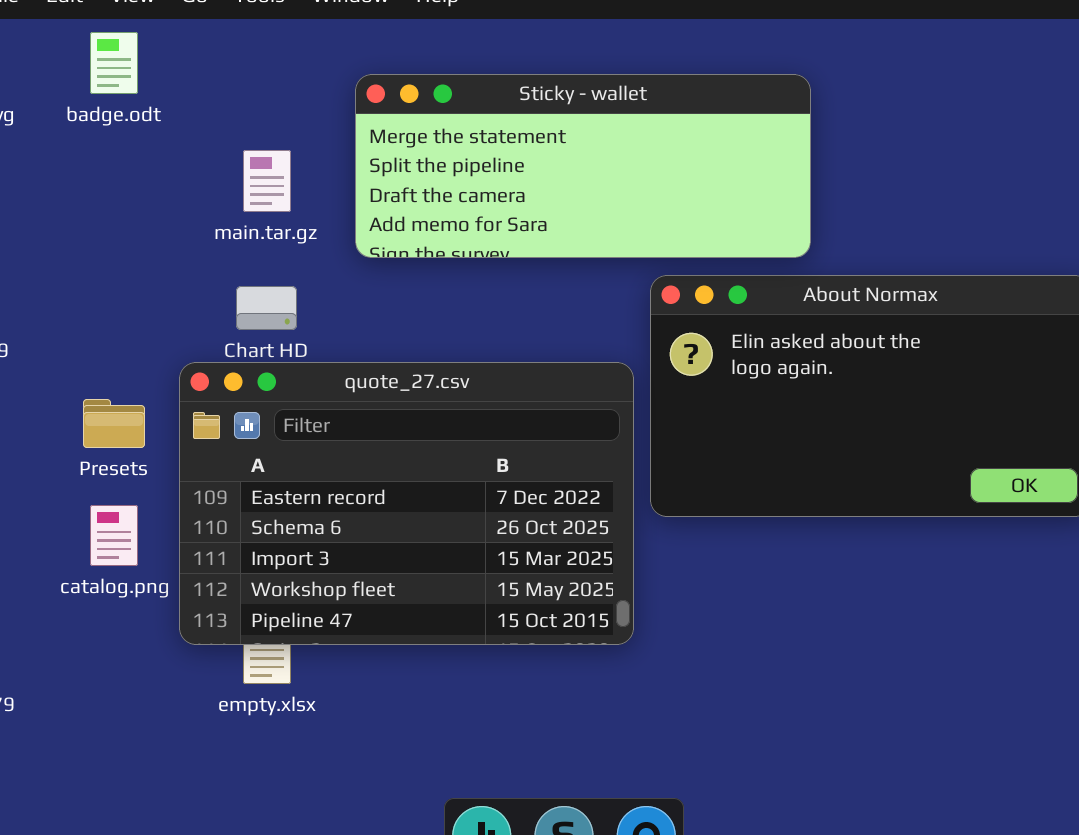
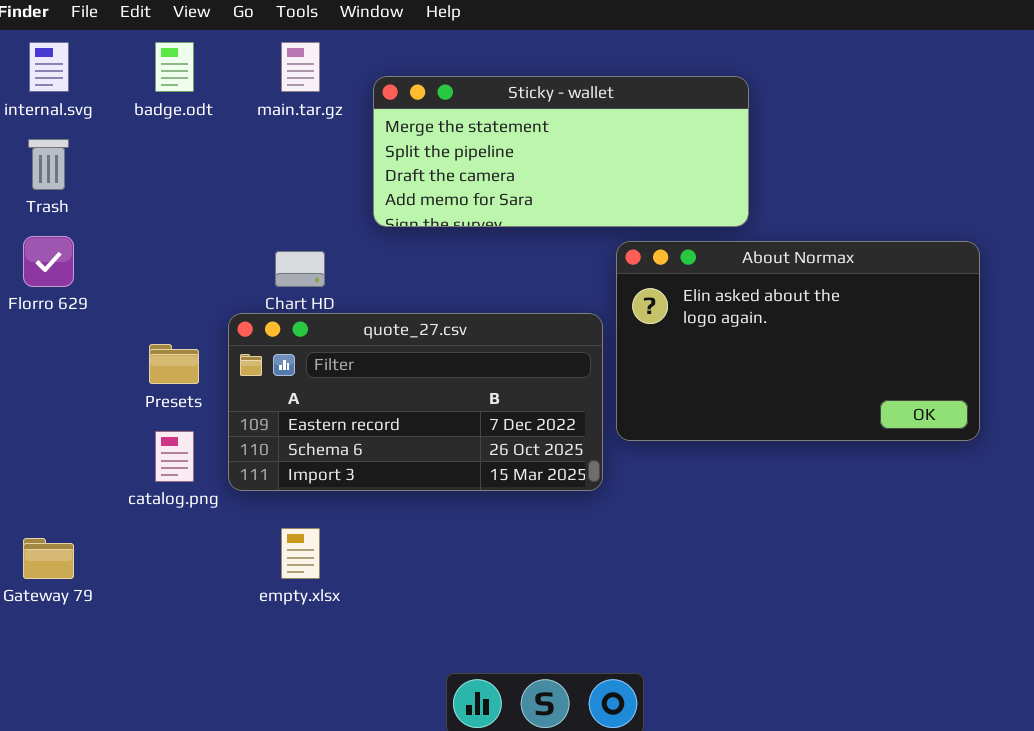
main.tar.gz: [243,150,291,212] -> [281,42,320,92], moved
quote_27.csv: [179,362,634,645] -> [228,313,603,491], resized

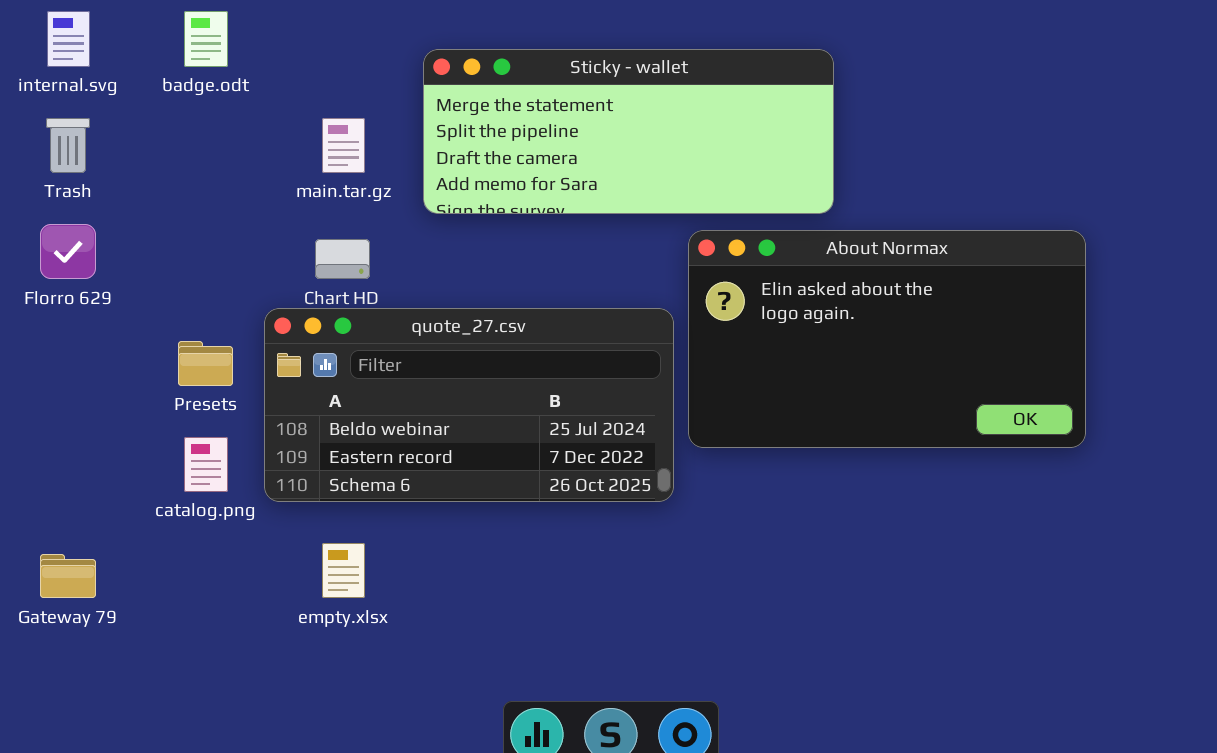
main.tar.gz: [281,42,320,92] -> [322,118,365,173], moved
quote_27.csv: [228,313,603,491] -> [264,308,674,502], scrolled up 1 row

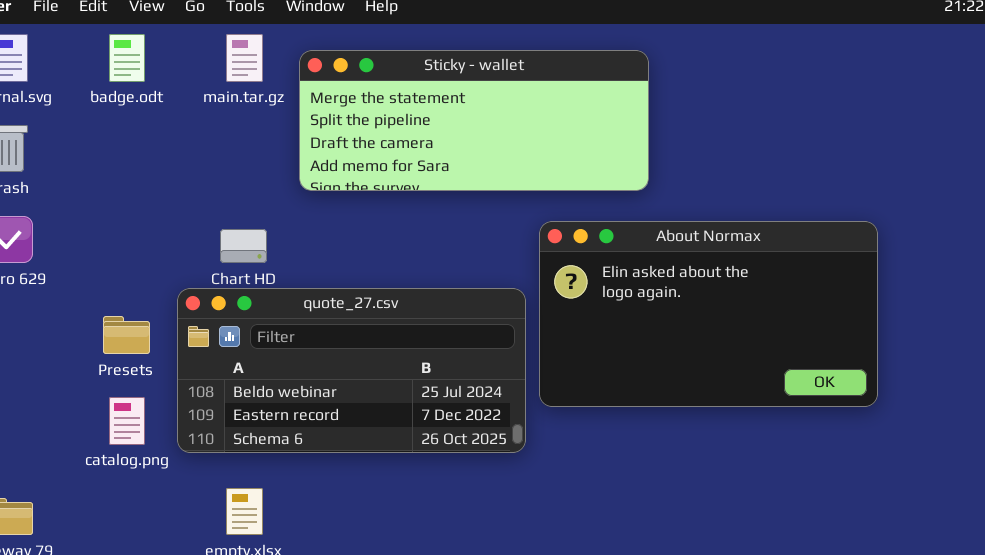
Sticky - wallet: [423,49,834,214] -> [299,50,649,191], moved
main.tar.gz: [322,118,365,173] -> [226,34,263,82], moved

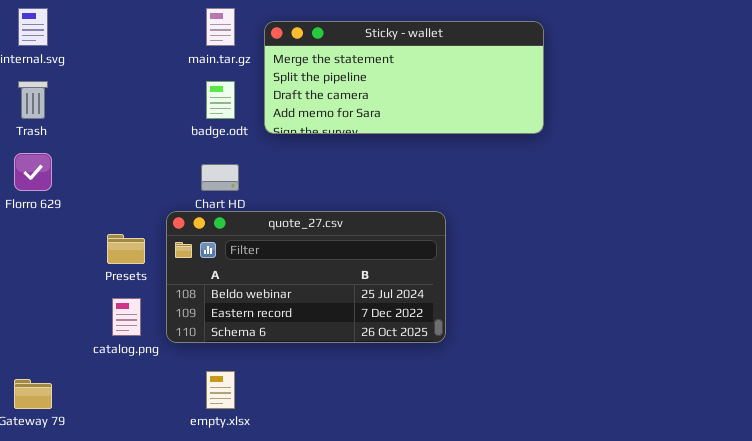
badge.odt: [109,34,145,82] -> [206,81,235,119], moved
About Normax: [539,221,878,407] -> none, closed

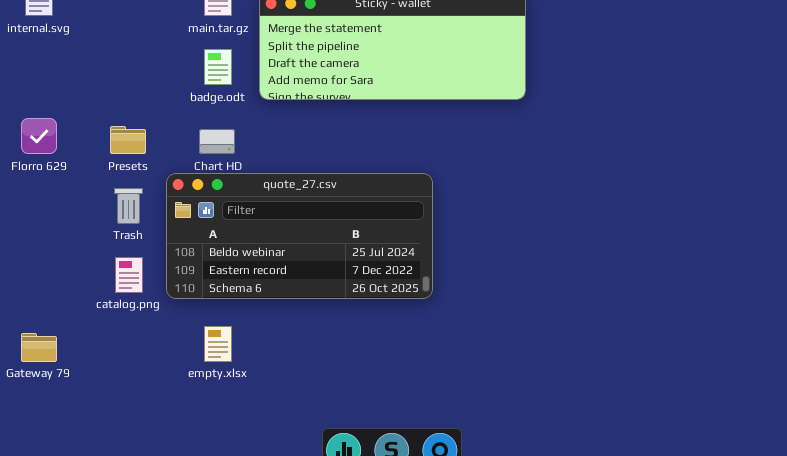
Trash: [18,81,48,119] -> [114,188,143,224], moved
Presets: [107,234,145,264] -> [110,126,146,154], moved

